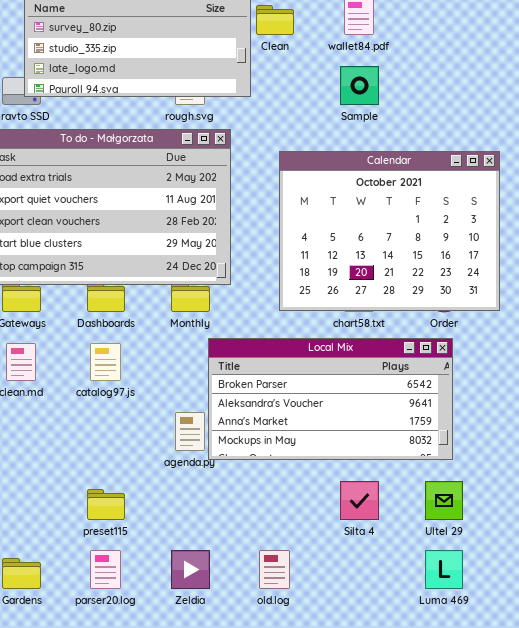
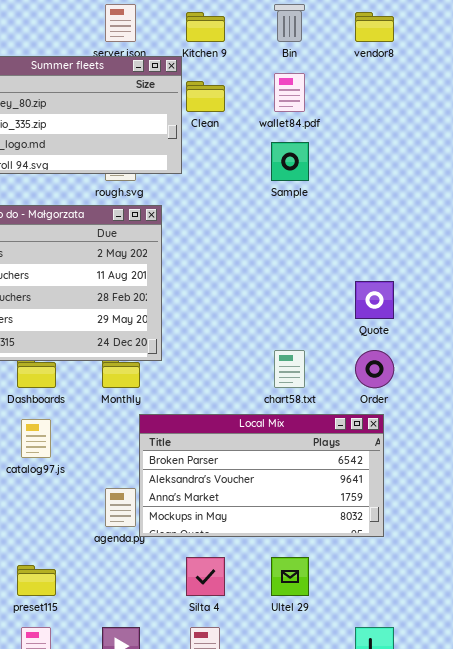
Calendar: [279,151,500,311] -> none, closed
Silta 4: [340,481,379,520] -> [186,557,225,596], moved
Ultel 29: [425,481,463,520] -> [271,557,309,596], moved

